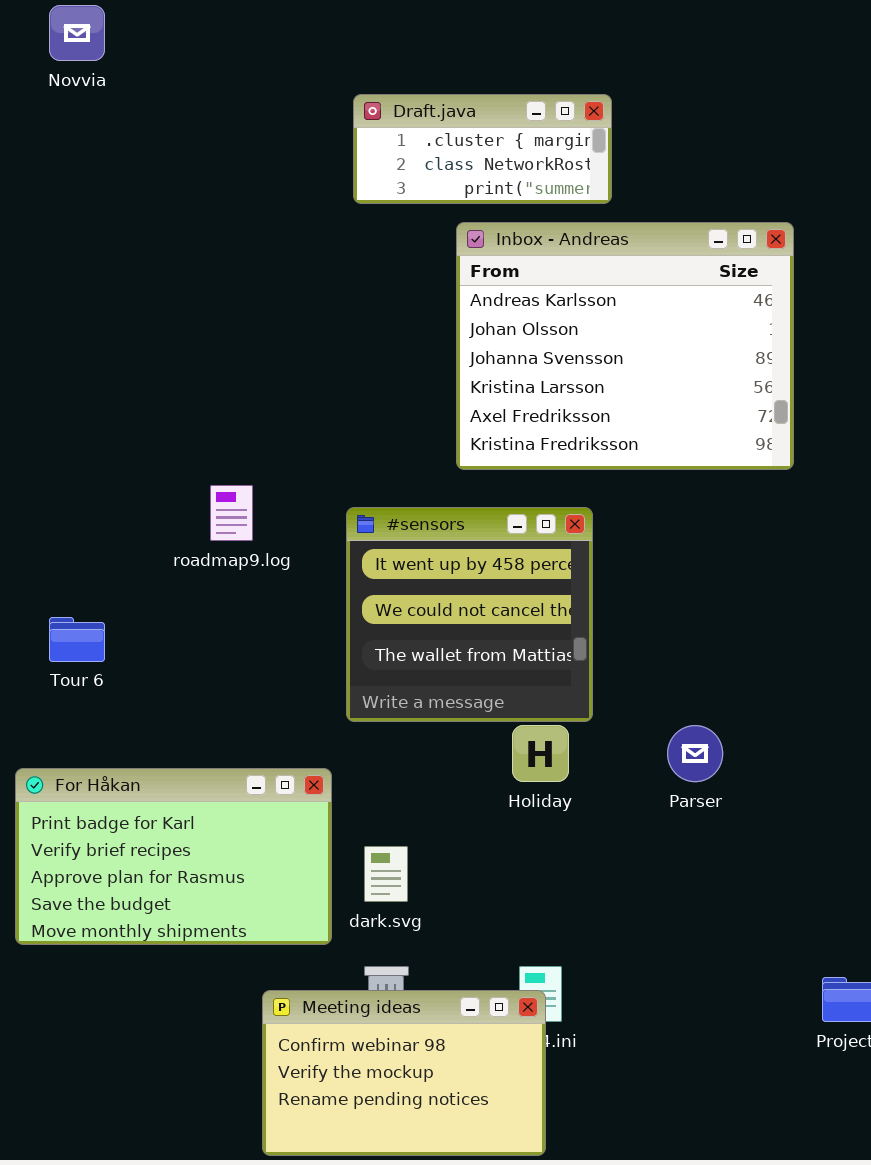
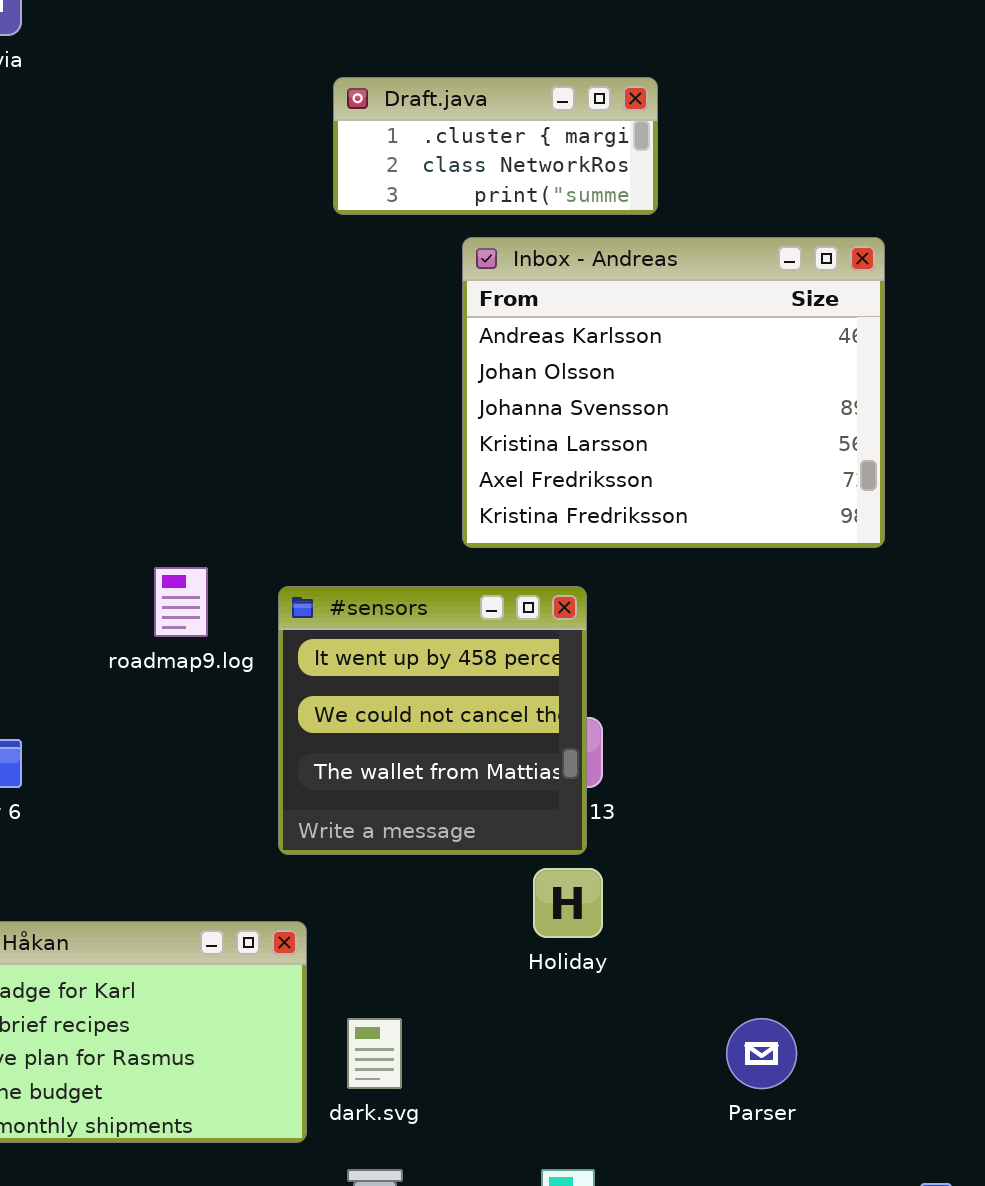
#sensors: [346,507,593,722] -> [278,586,587,855], moved
Parser: [667,725,723,782] -> [726,1018,797,1089], moved

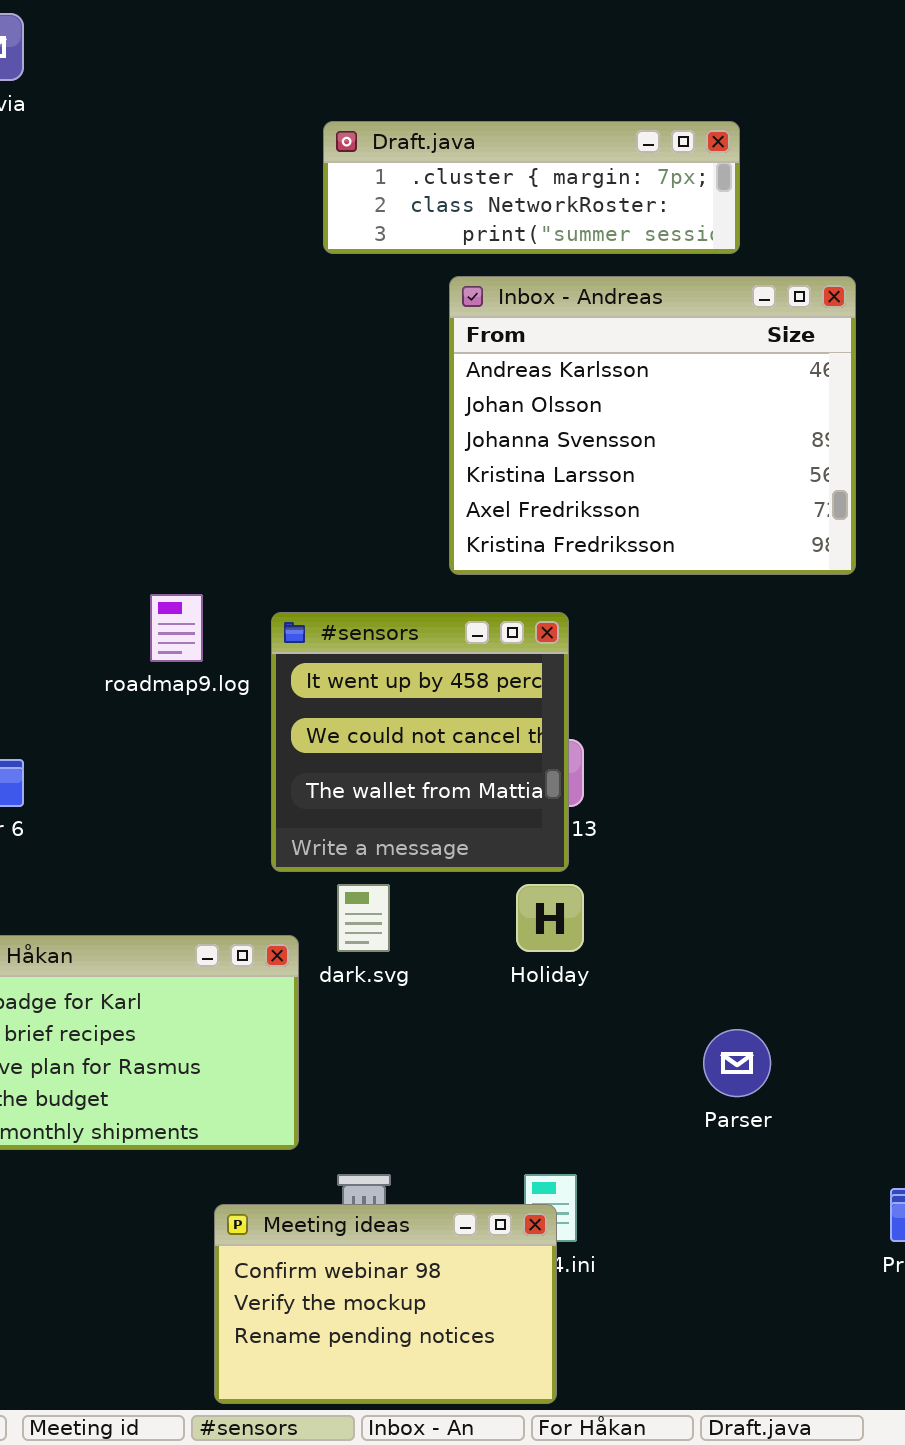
Draft.java: [333,77,658,215] -> [323,121,740,254], resized
dark.svg: [347,1018,402,1089] -> [337,884,390,952], moved

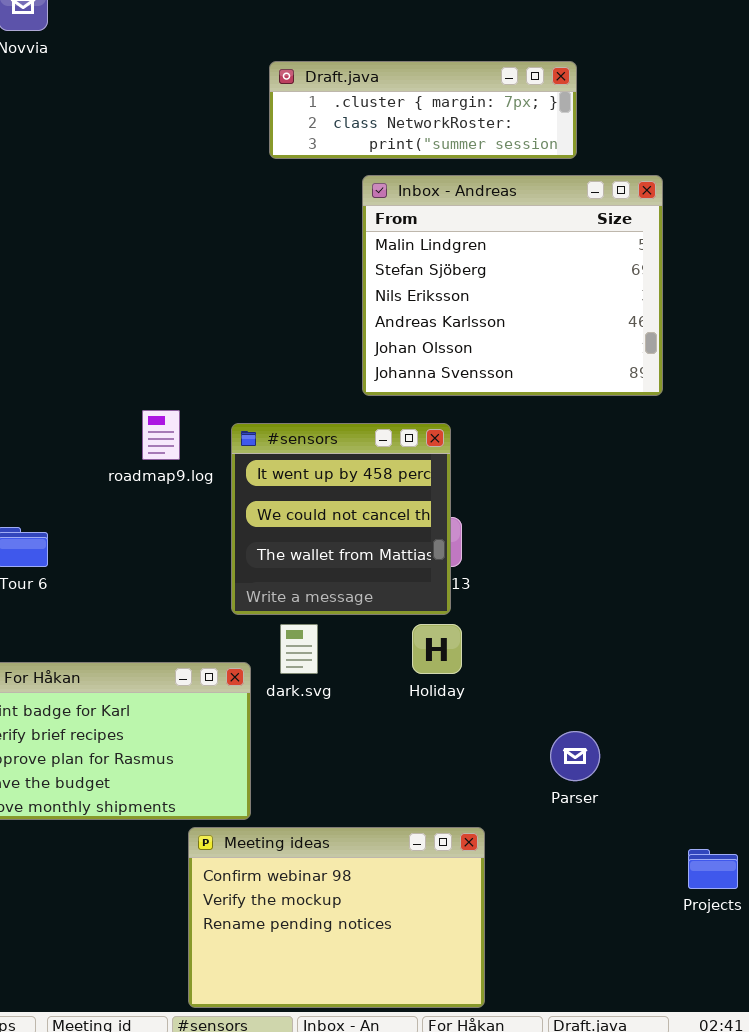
Inbox - Andreas: [449,276,856,575] -> [362,175,663,396], scrolled up 3 rows
Meeting ideas: [214,1204,557,1404] -> [188,827,485,1008], resized

